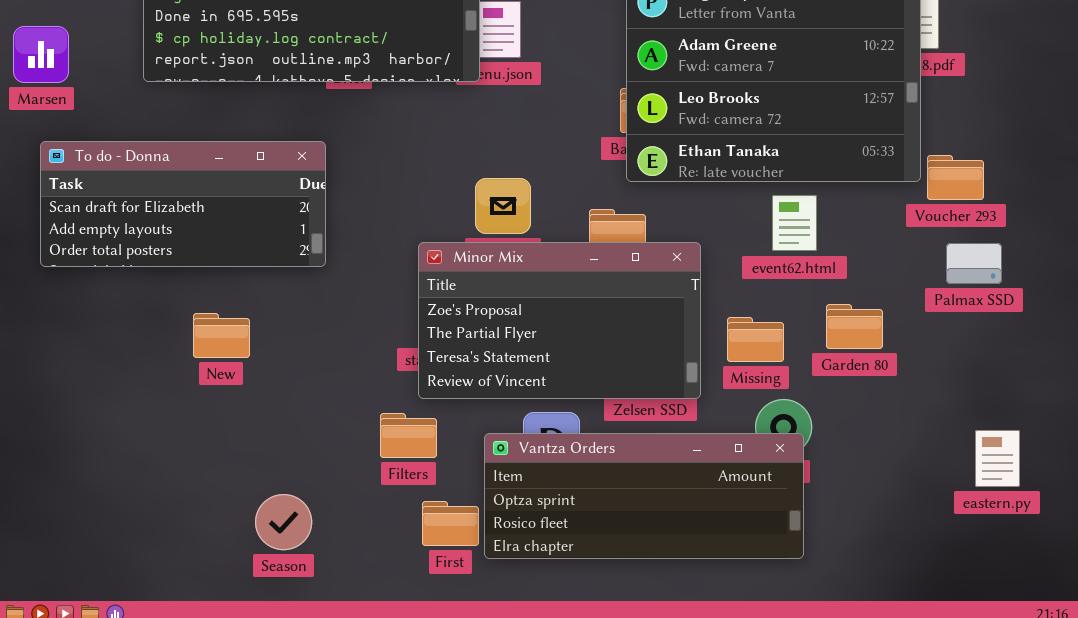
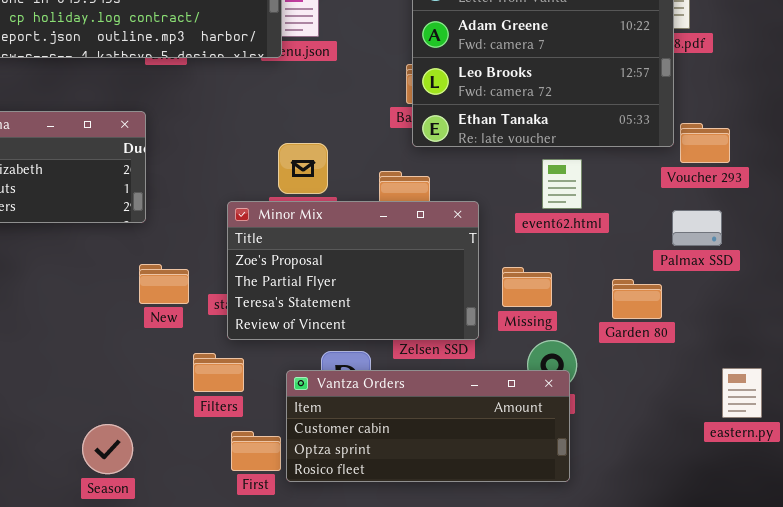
Palmax SSD: [946,243,1002,284] -> [672,210,722,246], moved
Garden 80: [826,304,883,349] -> [612,279,662,319], moved
New: [193,313,250,358] -> [139,264,189,304], moved
Vantza Orders: [484,433,804,559] -> [286,370,570,482], scrolled up 1 row

